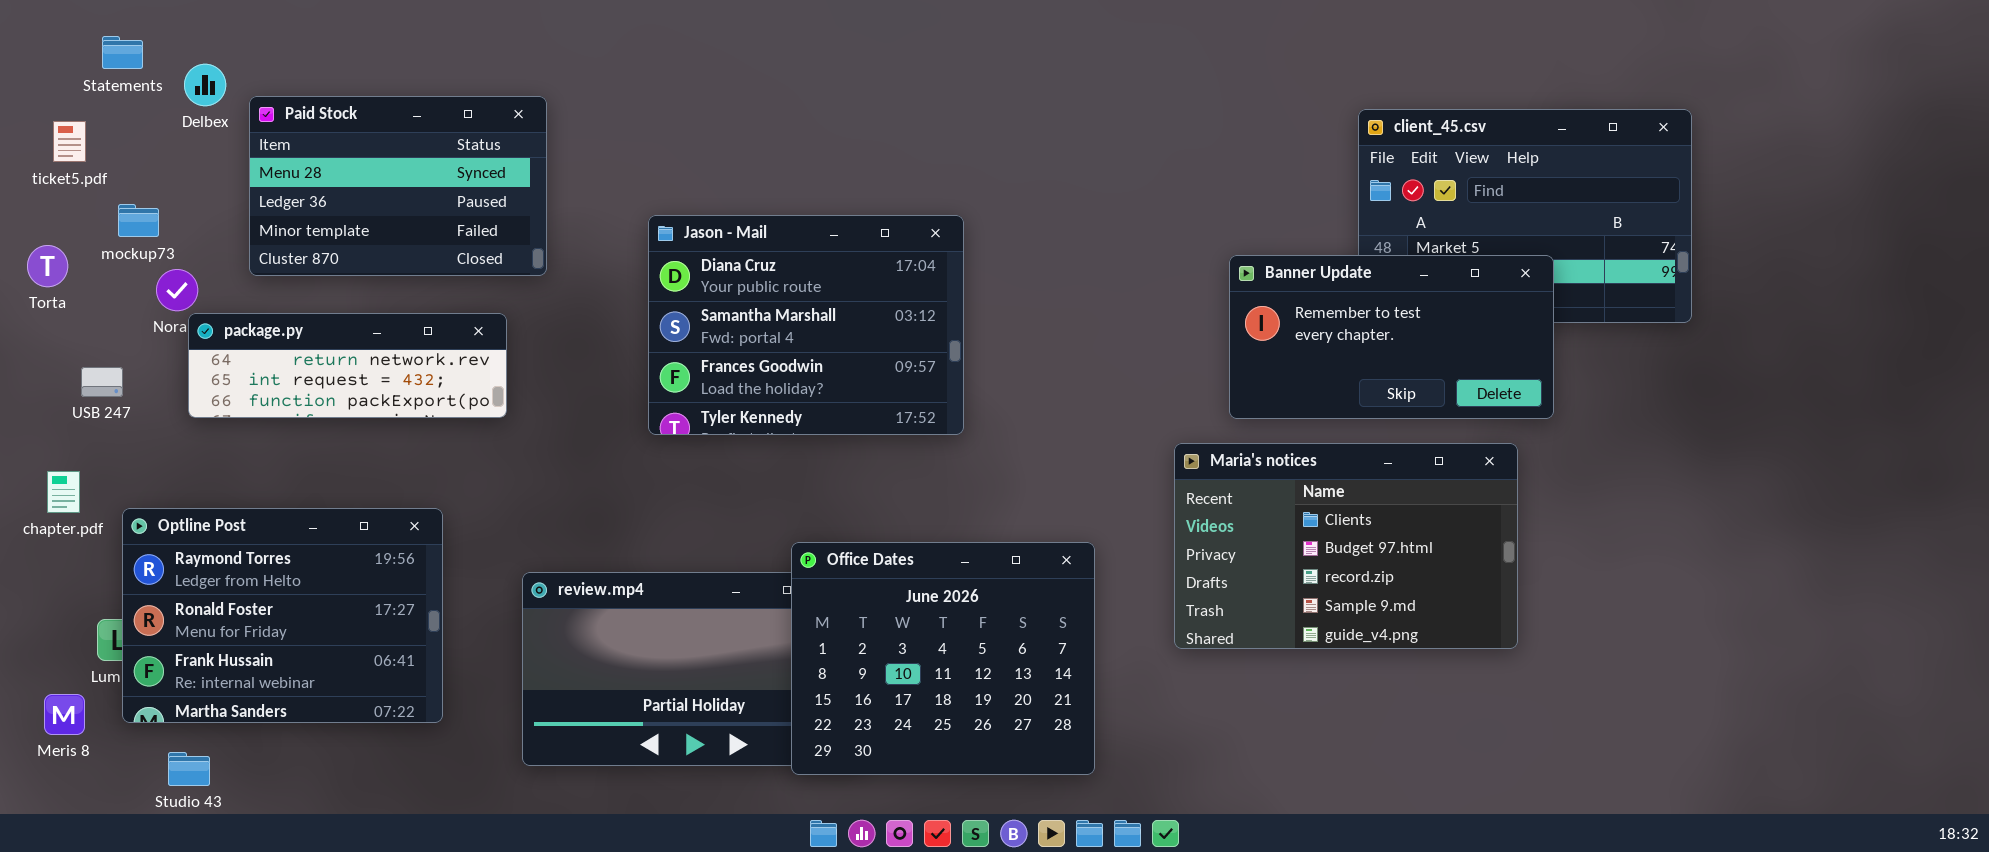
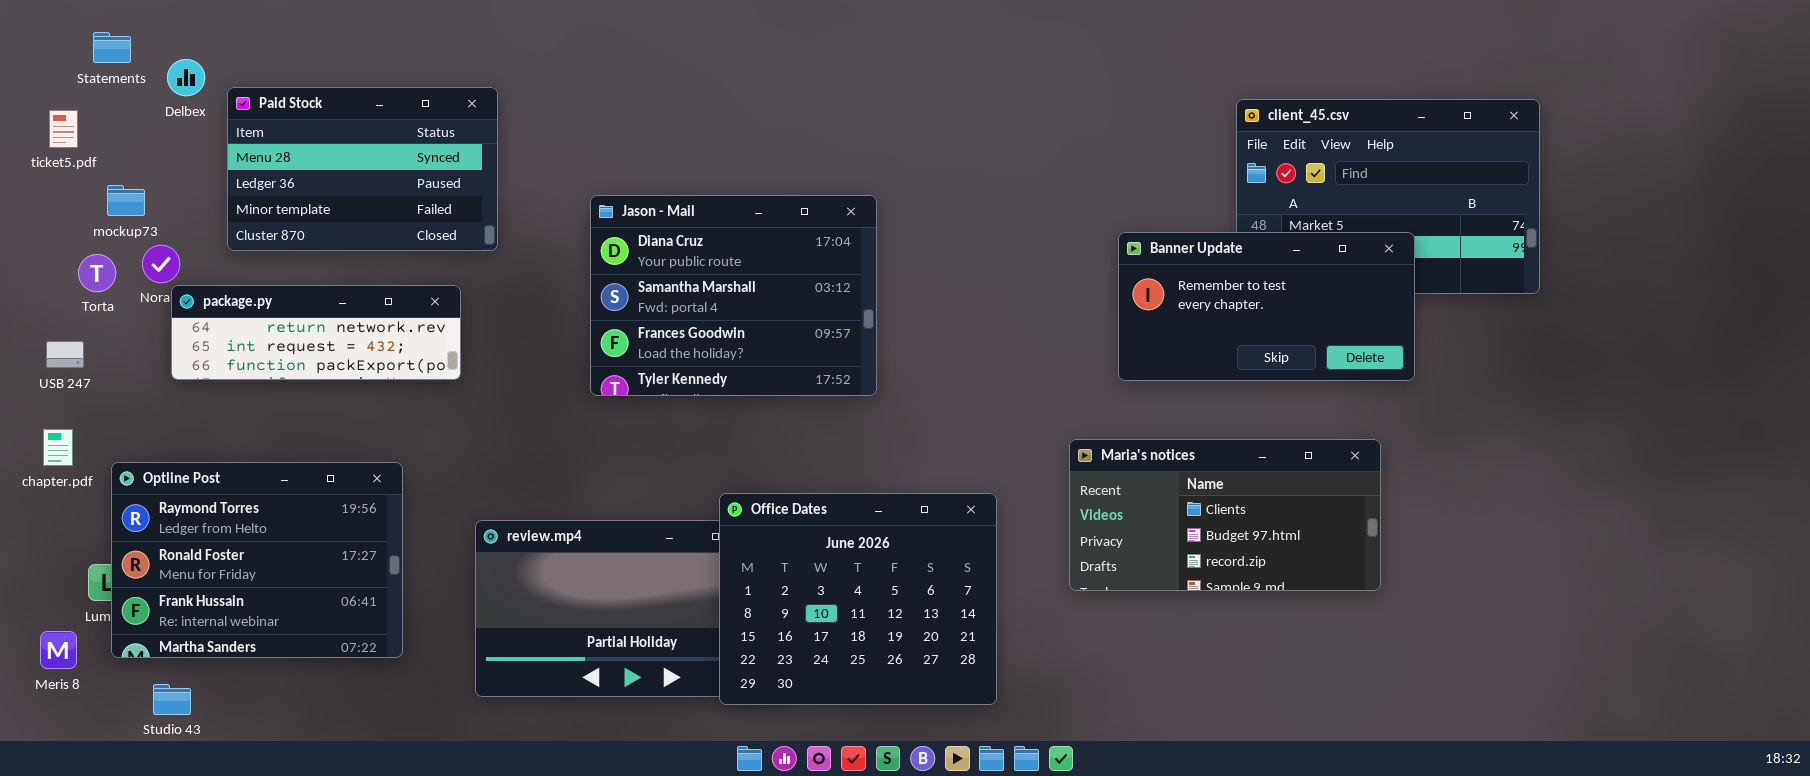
Torta: [27,245,68,287] -> [78,254,116,292], moved
USB 247: [81,367,123,397] -> [46,341,84,368], moved
Maria's notices: [1174,443,1518,649] -> [1069,439,1381,591], resized

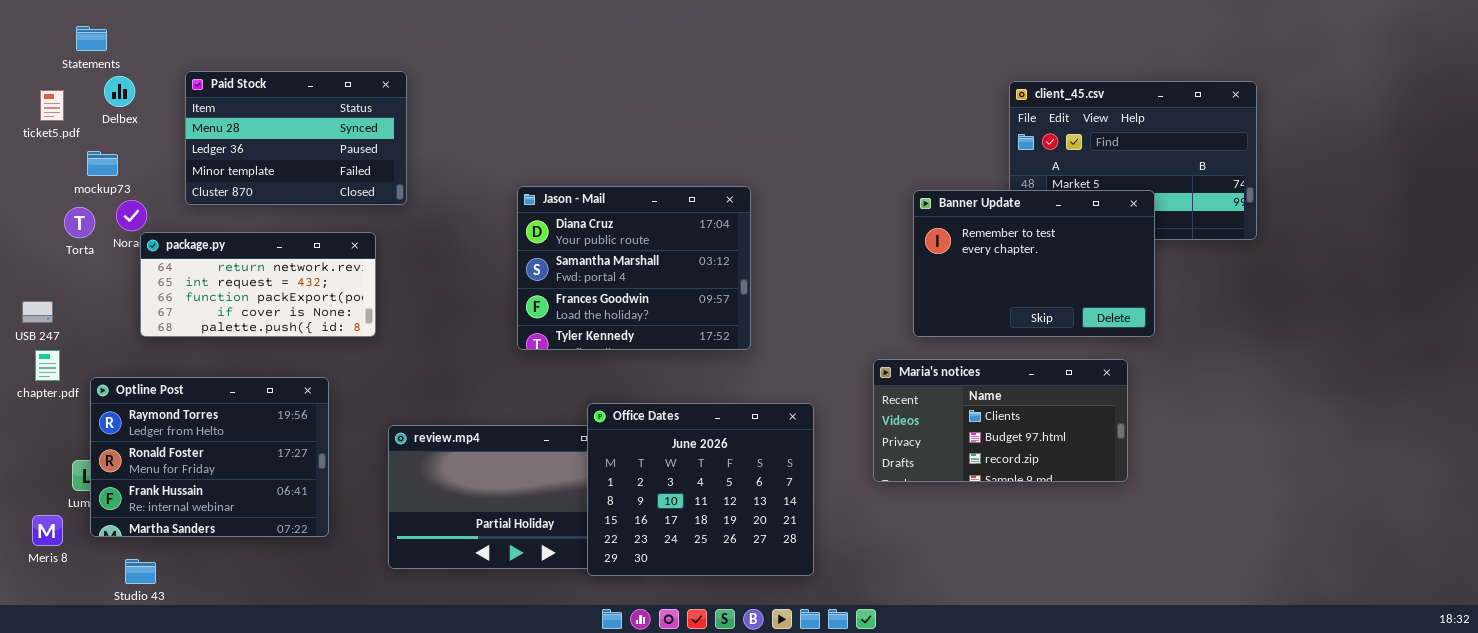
Delbex: [167,59,205,96] -> [104,76,135,107], moved
Jason - Mail: [590,195,877,396] -> [517,186,751,350], moved
Banner Update: [1118,232,1415,381] -> [913,190,1155,337], resized
package.py: [171,285,461,380] -> [140,232,376,337], resized
USB 247: [46,341,84,368] -> [22,301,53,323], moved

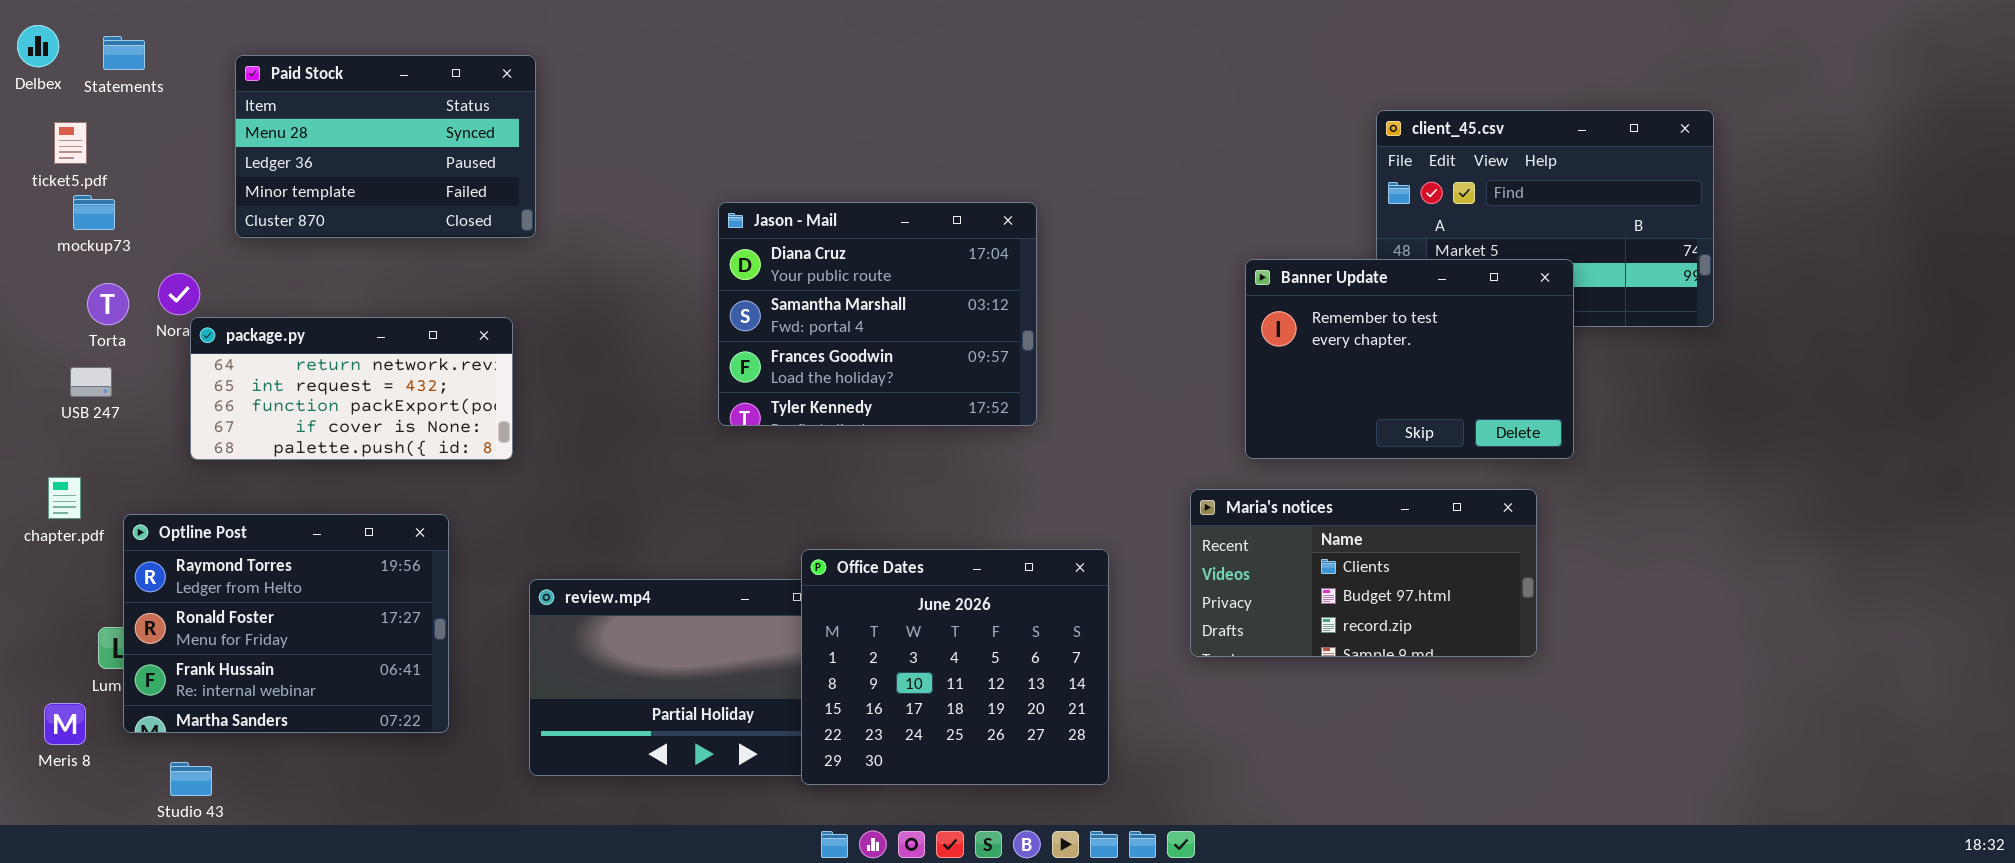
Paid Stock: [185,71,407,205] -> [235,55,536,238], moved
Delbex: [104,76,135,107] -> [17,25,59,67], moved
mockup73: [87,151,118,176] -> [73,195,115,230], moved
Jason - Mail: [517,186,751,350] -> [718,202,1037,426], moved
USB 247: [22,301,53,323] -> [70,367,112,397], moved

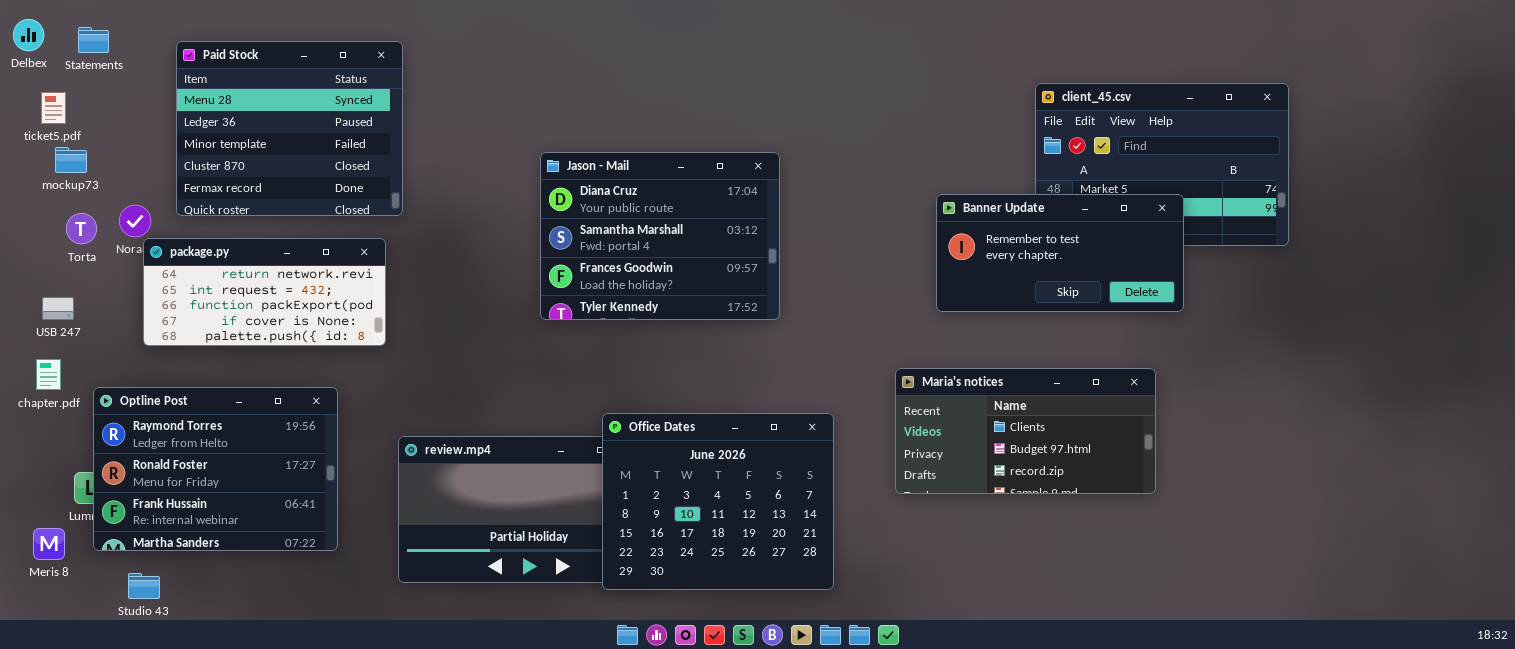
Paid Stock: [235,55,536,238] -> [176,41,403,216], resized
Banner Update: [1245,259,1574,459] -> [936,194,1184,312], resized
USB 247: [70,367,112,397] -> [42,297,74,320], moved

